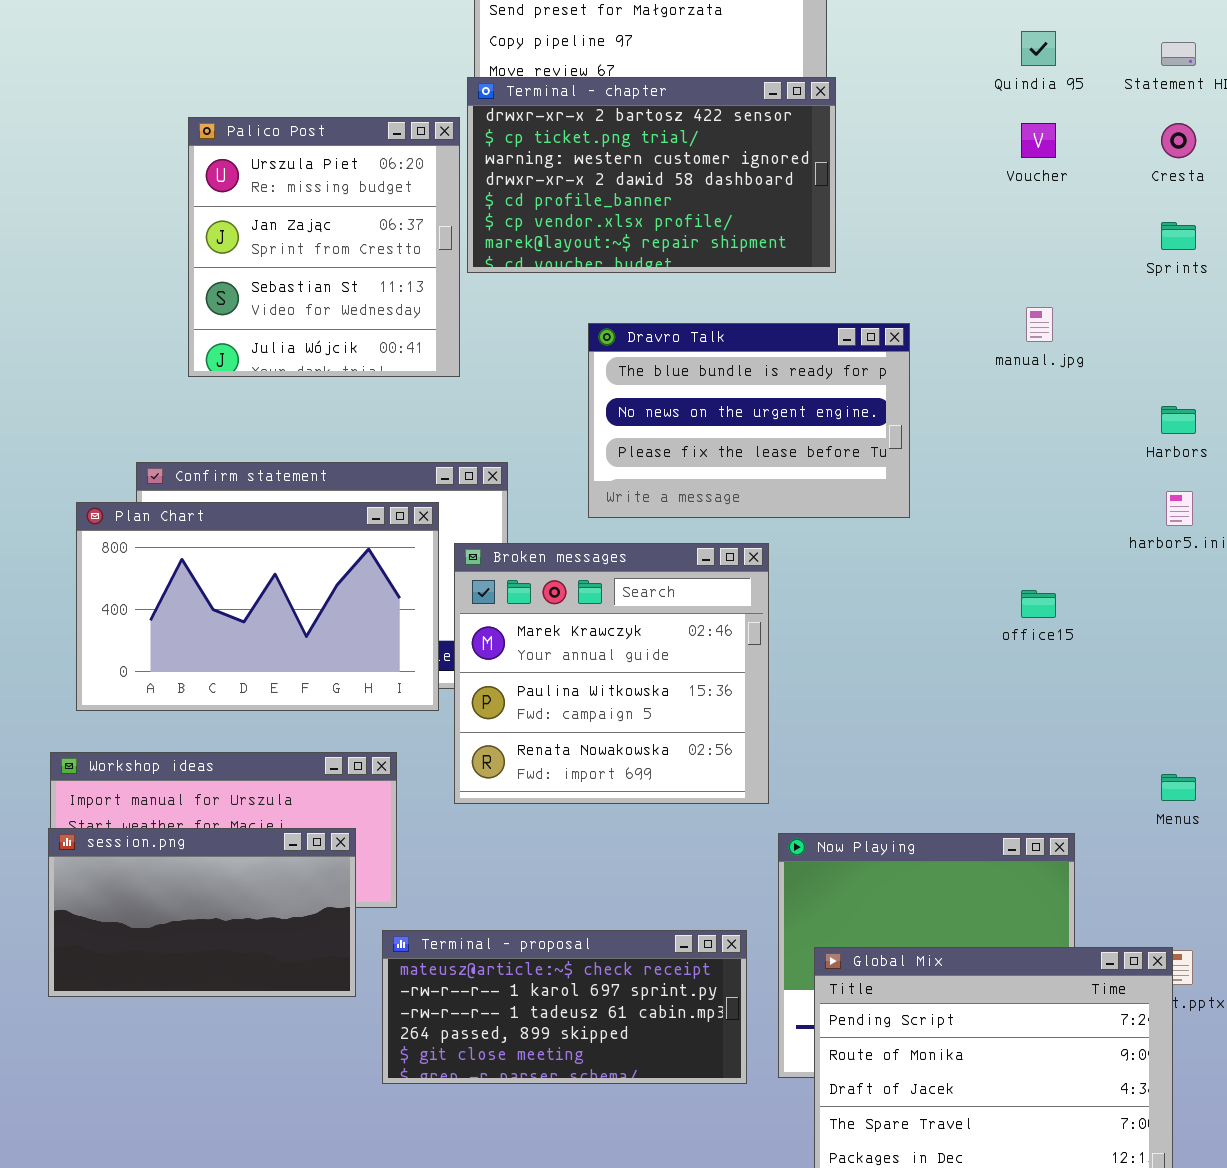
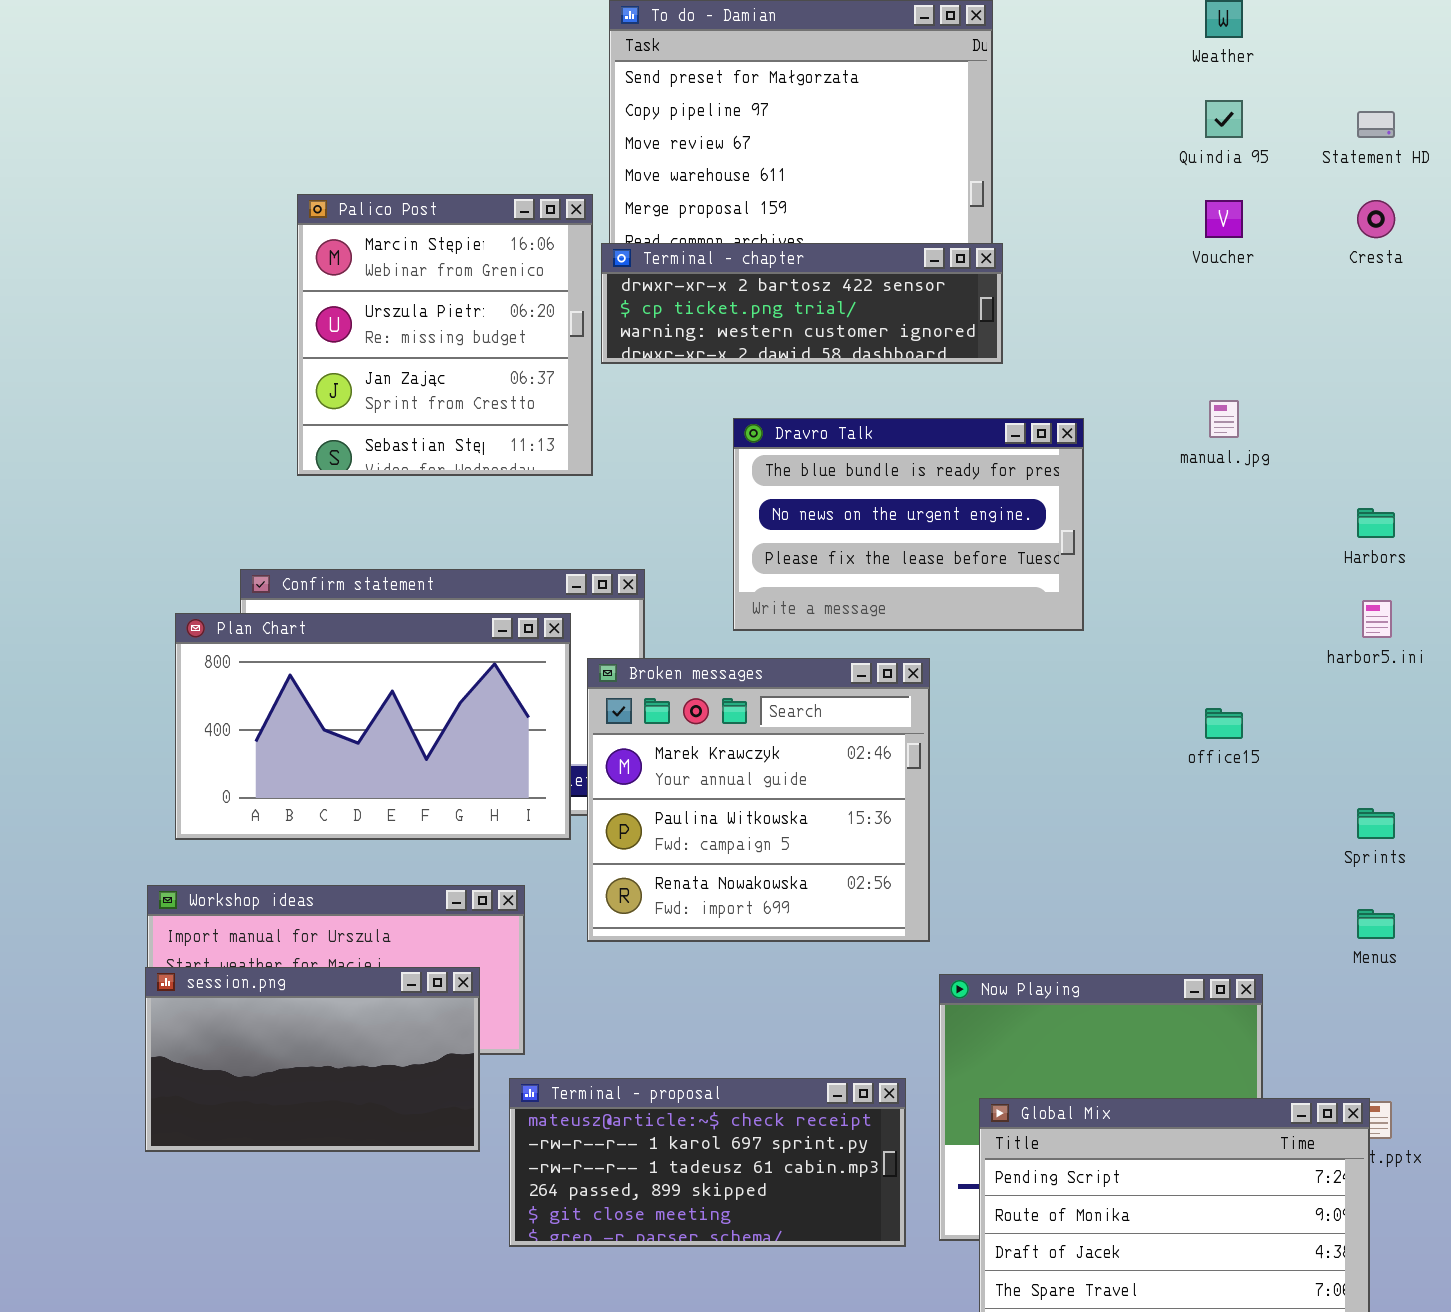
Terminal - chapter: [467,77,836,273] -> [601,243,1003,364], resized
Palico Post: [188,117,460,377] -> [297,194,593,476], scrolled up 1 row
Sprints: [1161,222,1196,250] -> [1357,808,1395,839], moved

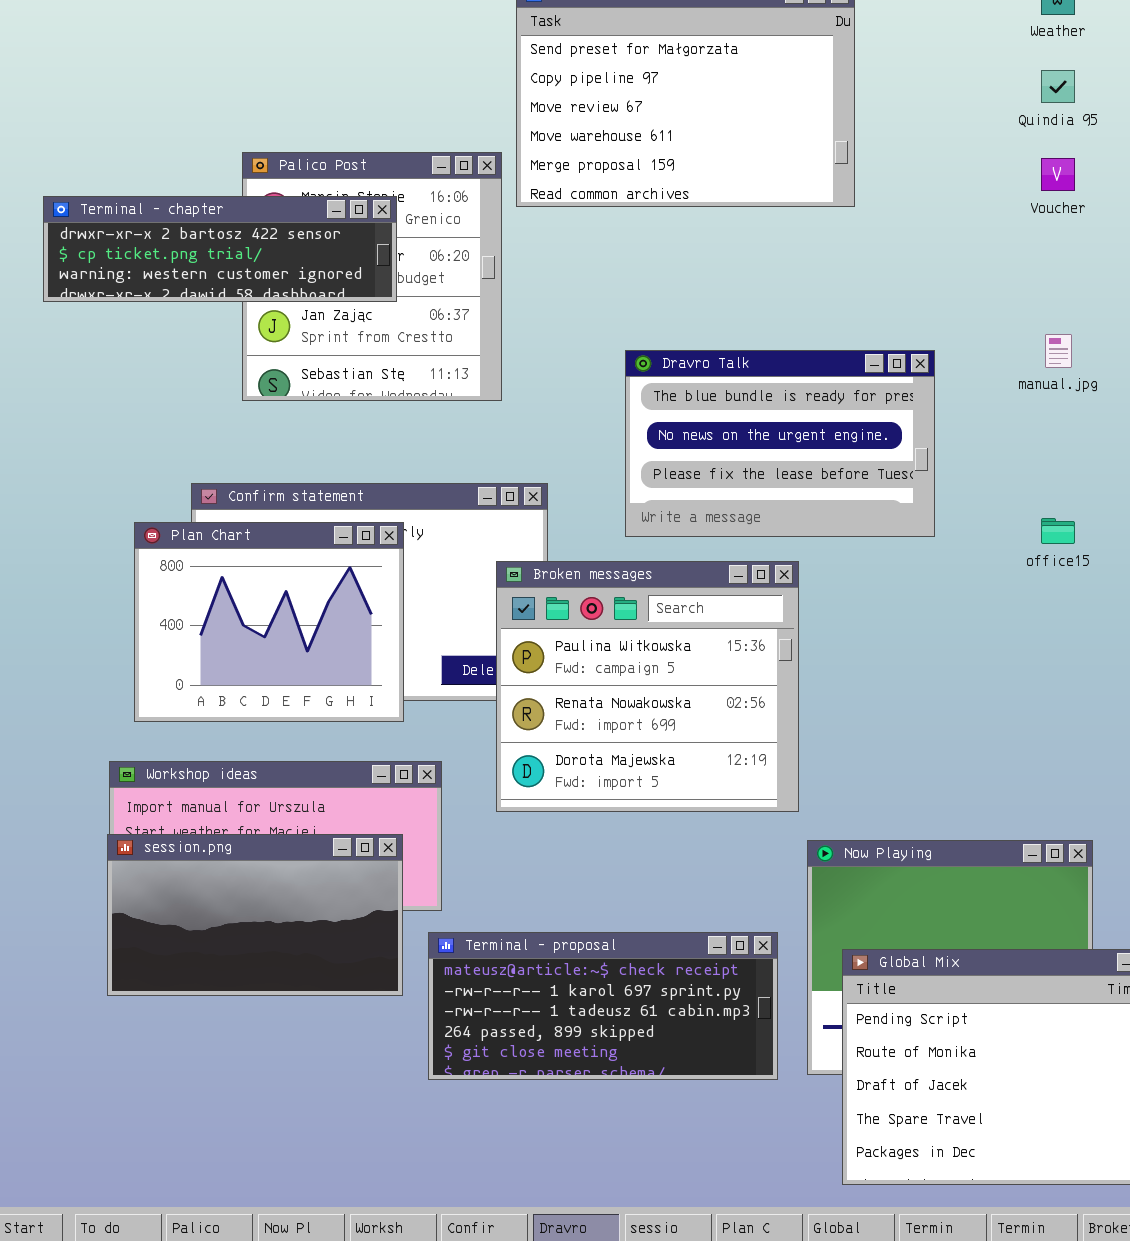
Terminal - chapter: [601,243,1003,364] -> [43,196,397,302], moved
Plan Chart: [175,613,571,840] -> [134,522,404,722], resized
Broken messages: [587,658,930,942] -> [496,561,799,812], scrolled down 1 row
office15: [1205,708,1243,739] -> [1041,518,1075,544], moved

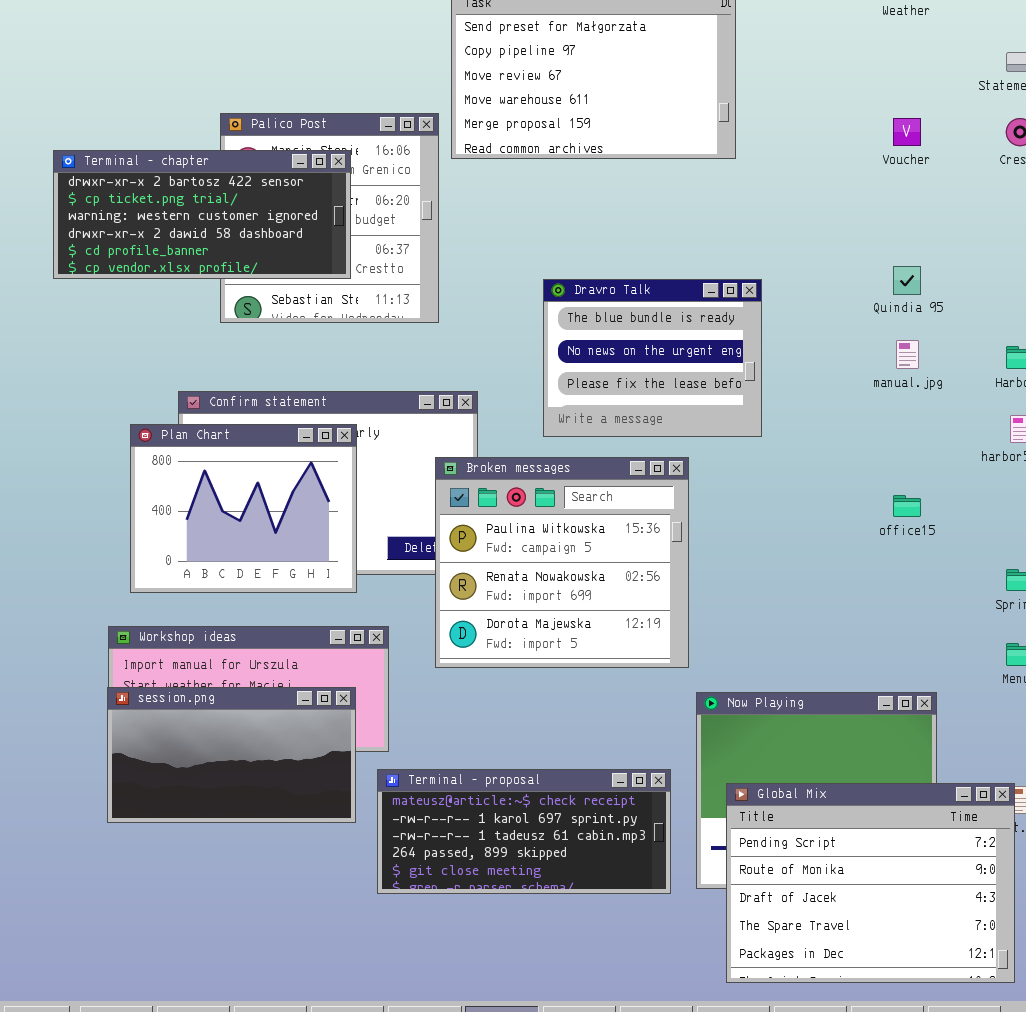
Quindia 95: [1041,70,1075,103] -> [893,266,921,295], moved
Terminal - chapter: [43,196,397,302] -> [53,150,351,279], resized
manual.jpg: [1045,334,1072,368] -> [896,340,919,369], moved
Dravro Talk: [625,350,935,537] -> [543,279,762,437], resized
office15: [1041,518,1075,544] -> [893,495,921,517], moved

